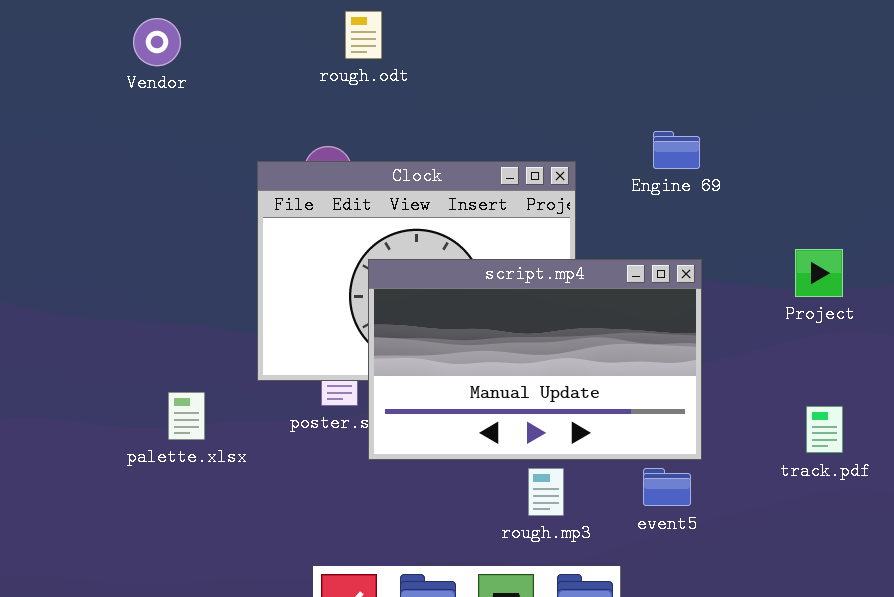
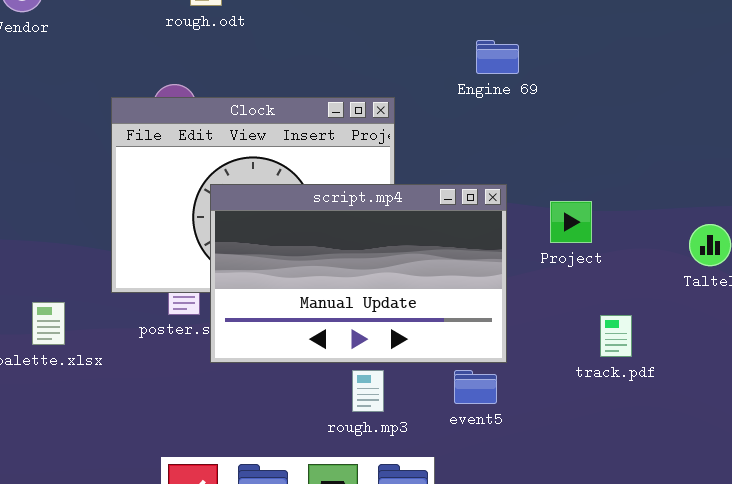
Engine 69: [653,131,700,169] -> [476,40,519,74], moved
Project: [795,249,843,297] -> [550,201,592,243], moved

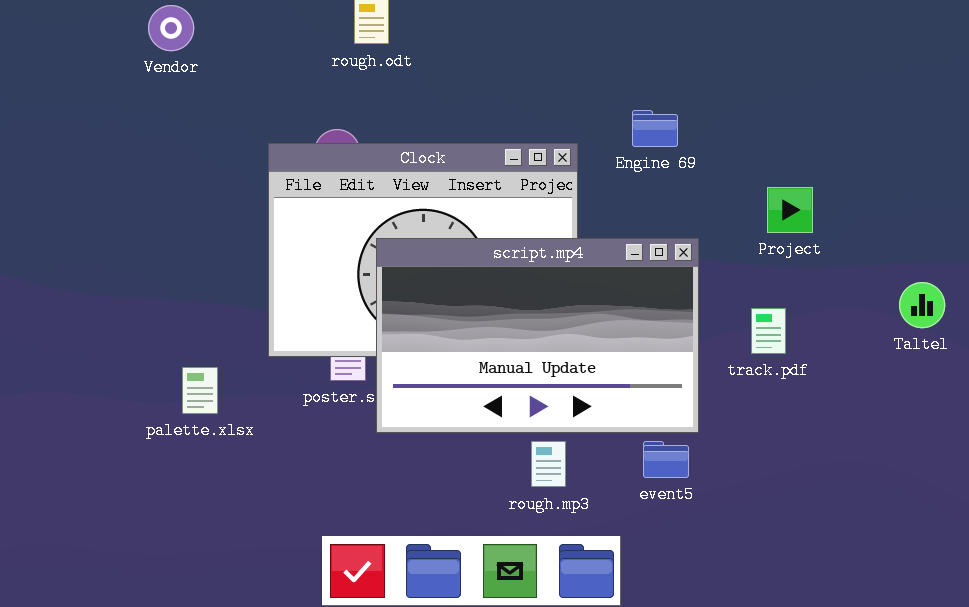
Engine 69: [476,40,519,74] -> [632,110,678,147], moved
Project: [550,201,592,243] -> [767,187,813,233], moved
track.pdf: [600,315,632,357] -> [751,308,786,354], moved

